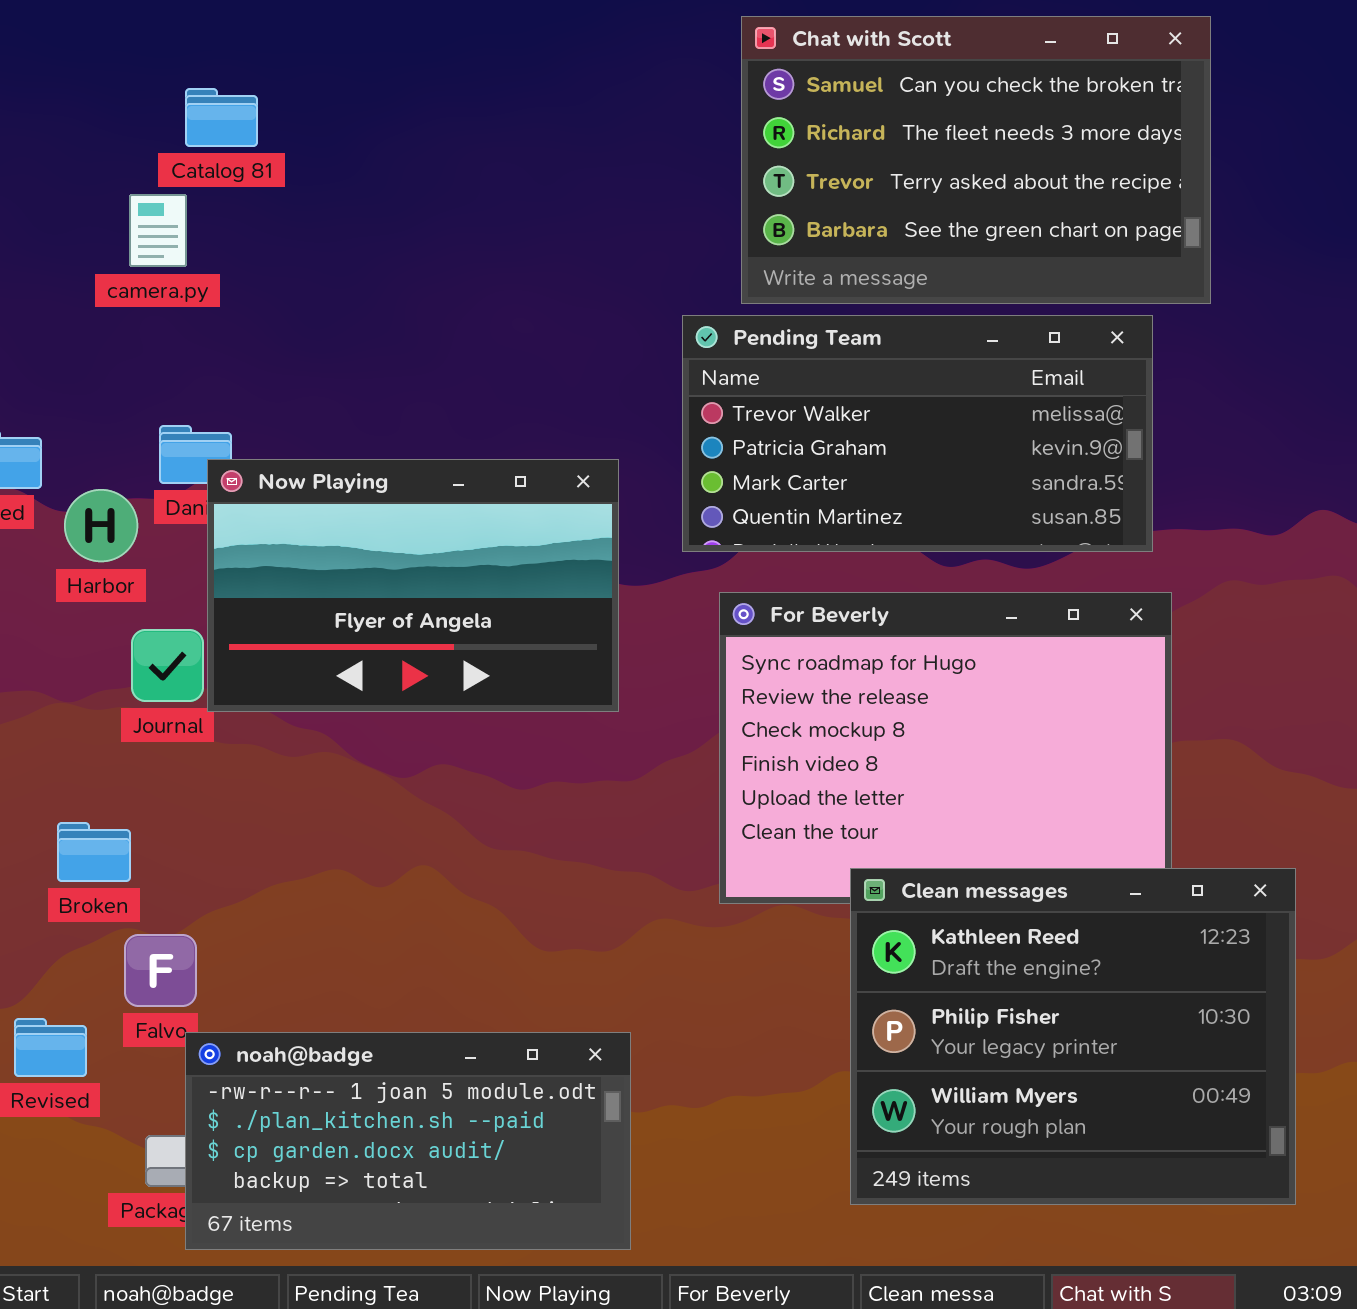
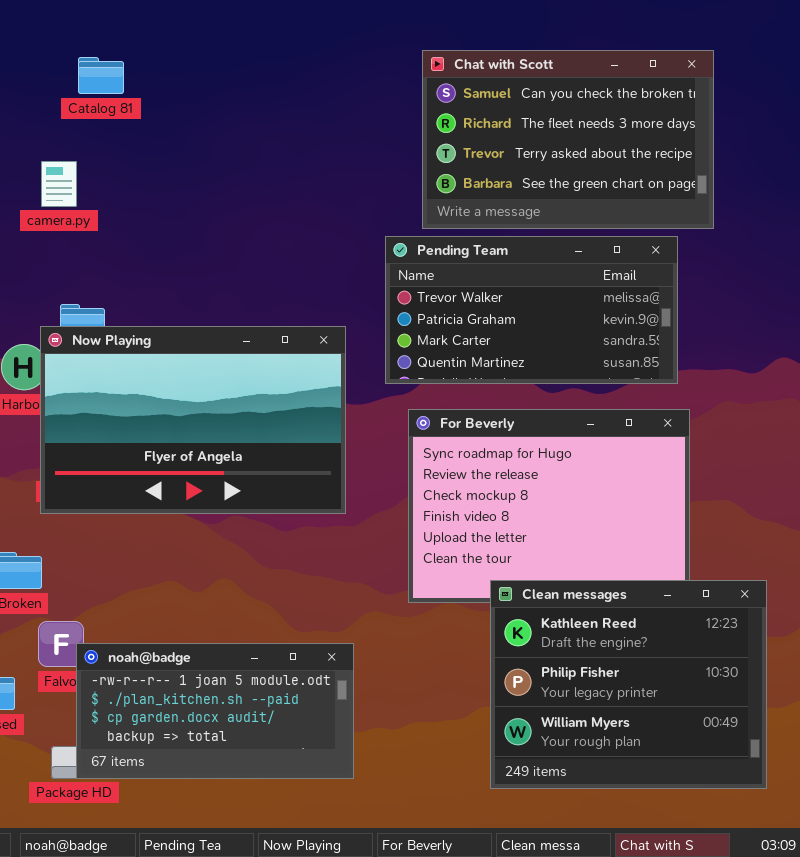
Catalog 81: [185,88,258,147] -> [78,57,124,94], moved
Now Playing: [207,459,619,712] -> [40,326,346,514], resized
noah@badge: [185,1032,631,1250] -> [76,643,354,779], moved

